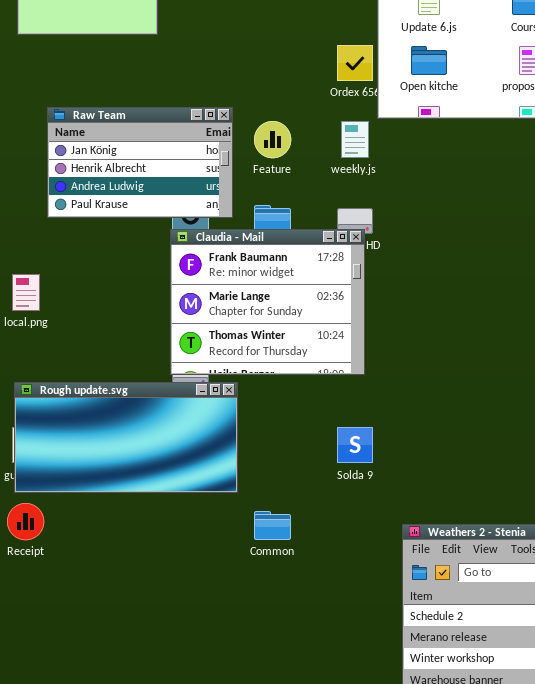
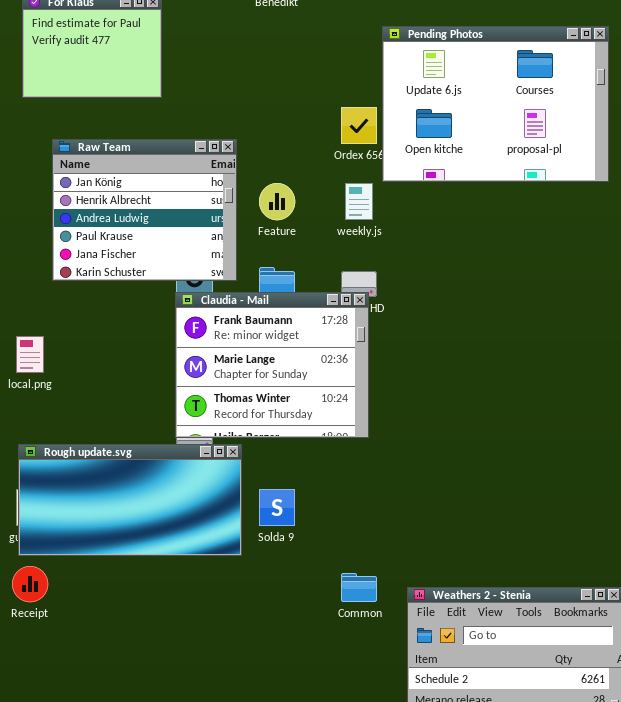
Raw Team: [47,107,233,218] -> [52,139,237,281], resized
Solda 9: [337,427,373,463] -> [259,489,295,526], moved
Common: [254,511,291,540] -> [341,573,377,602], moved

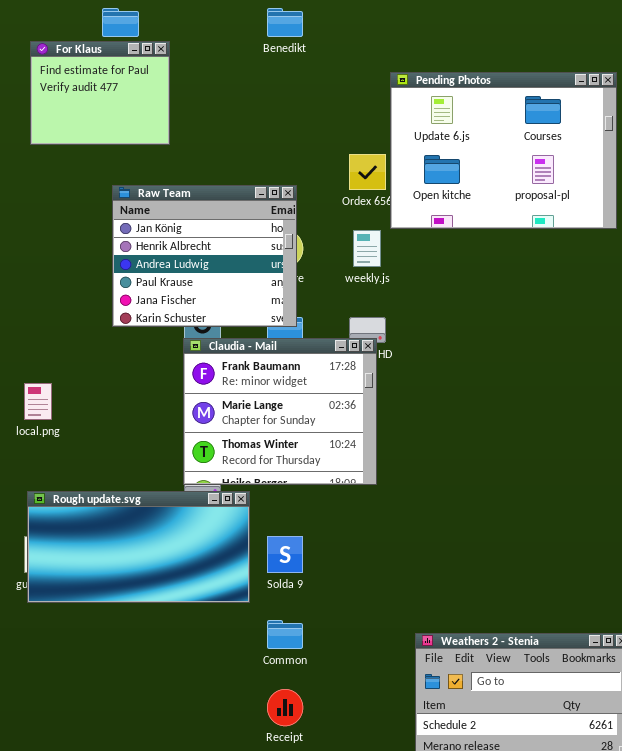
Raw Team: [52,139,237,281] -> [112,185,297,327], moved
Receipt: [12,566,48,602] -> [267,689,303,726], moved
Common: [341,573,377,602] -> [267,620,303,649], moved

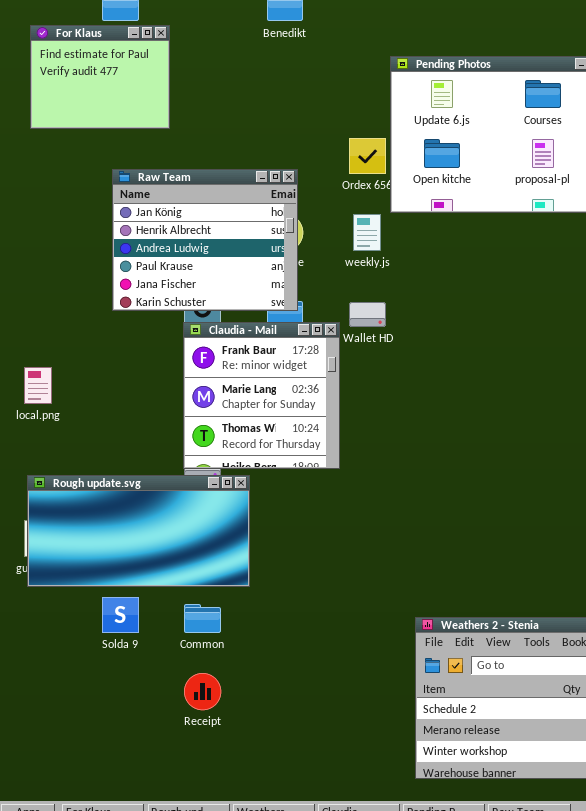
Claudia - Mail: [183,338,377,485] -> [183,322,340,469], resized
Solda 9: [267,536,303,573] -> [102,597,139,633], moved
Common: [267,620,303,649] -> [184,604,221,633], moved
Receipt: [267,689,303,726] -> [184,673,221,710], moved

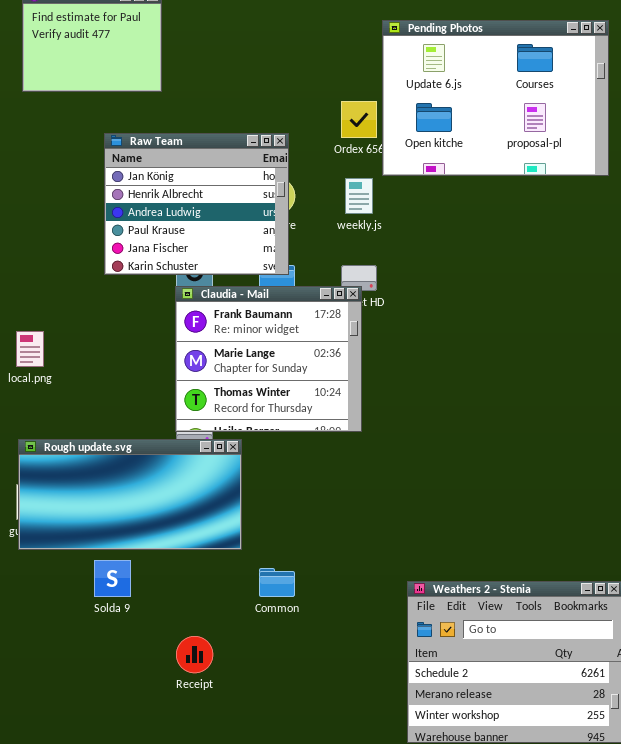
Claudia - Mail: [183,322,340,469] -> [175,286,362,432], resized
Common: [184,604,221,633] -> [259,568,295,597], moved

